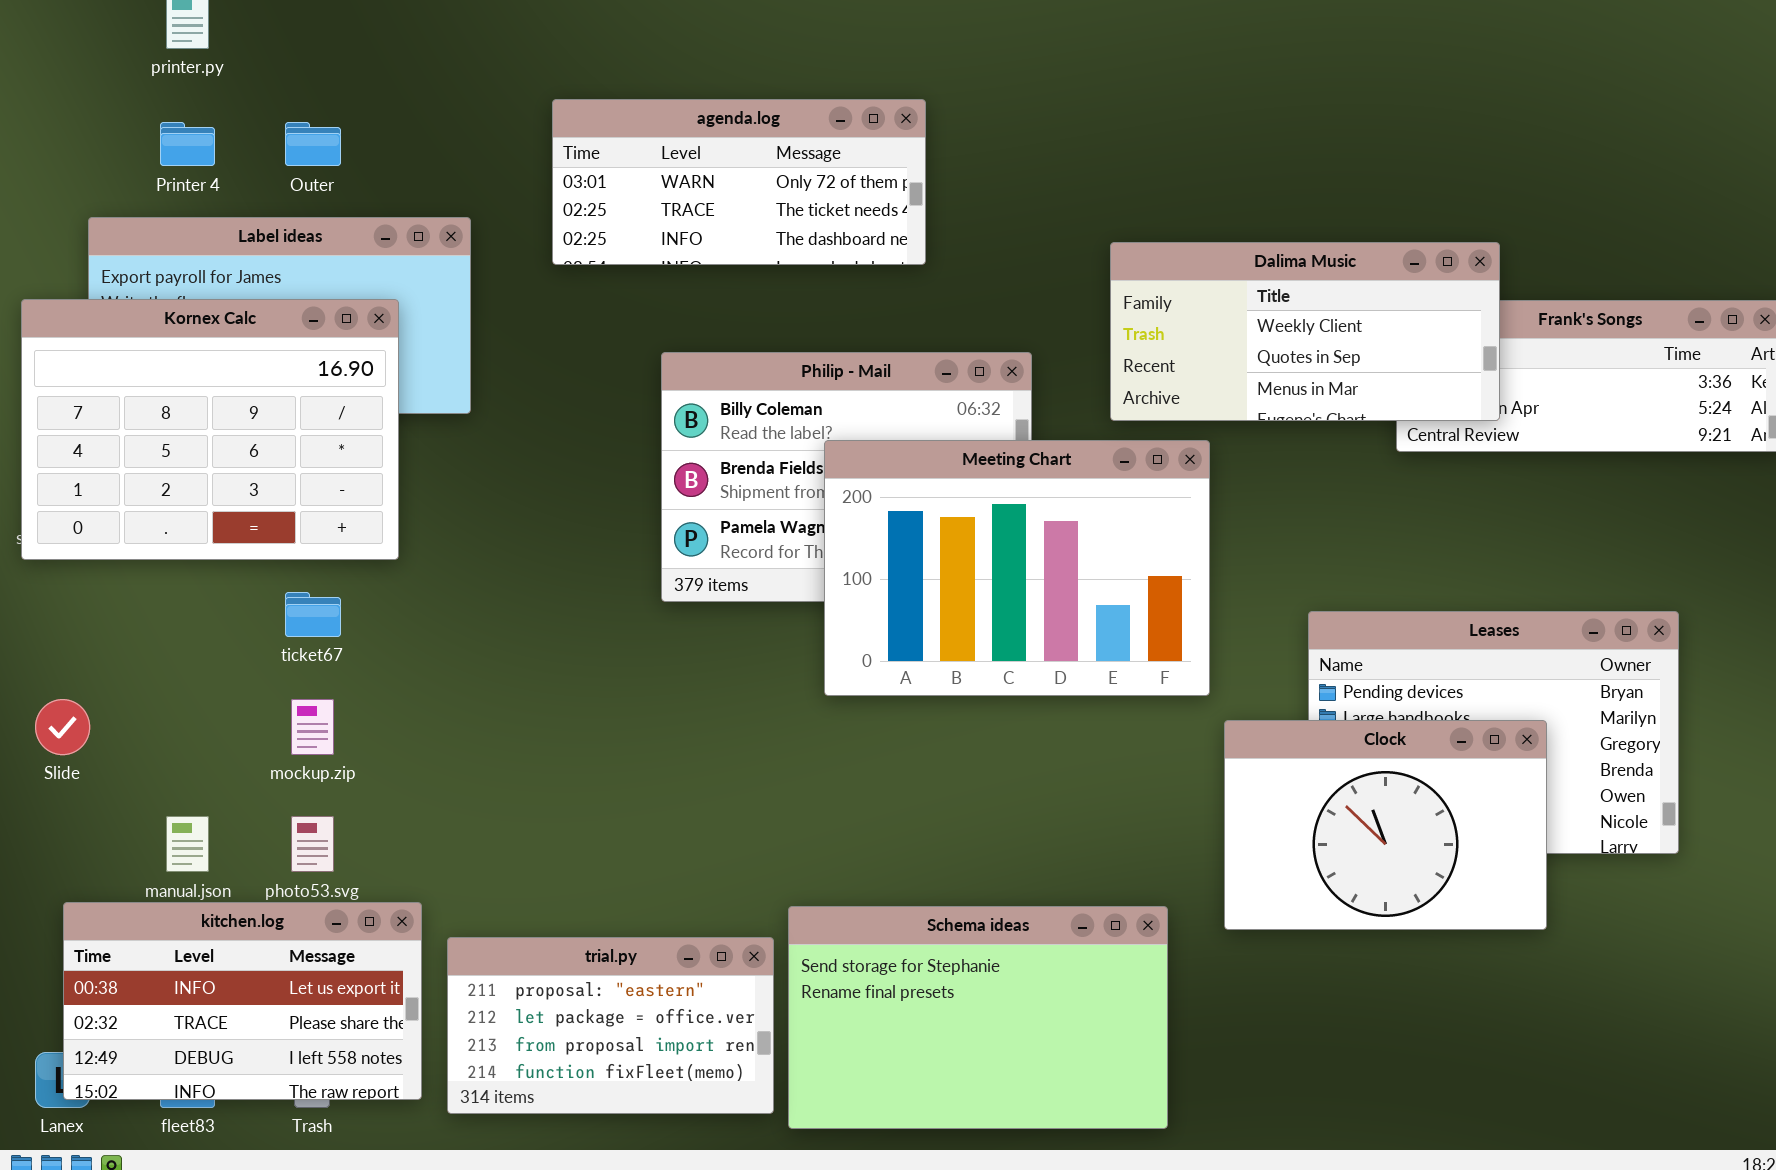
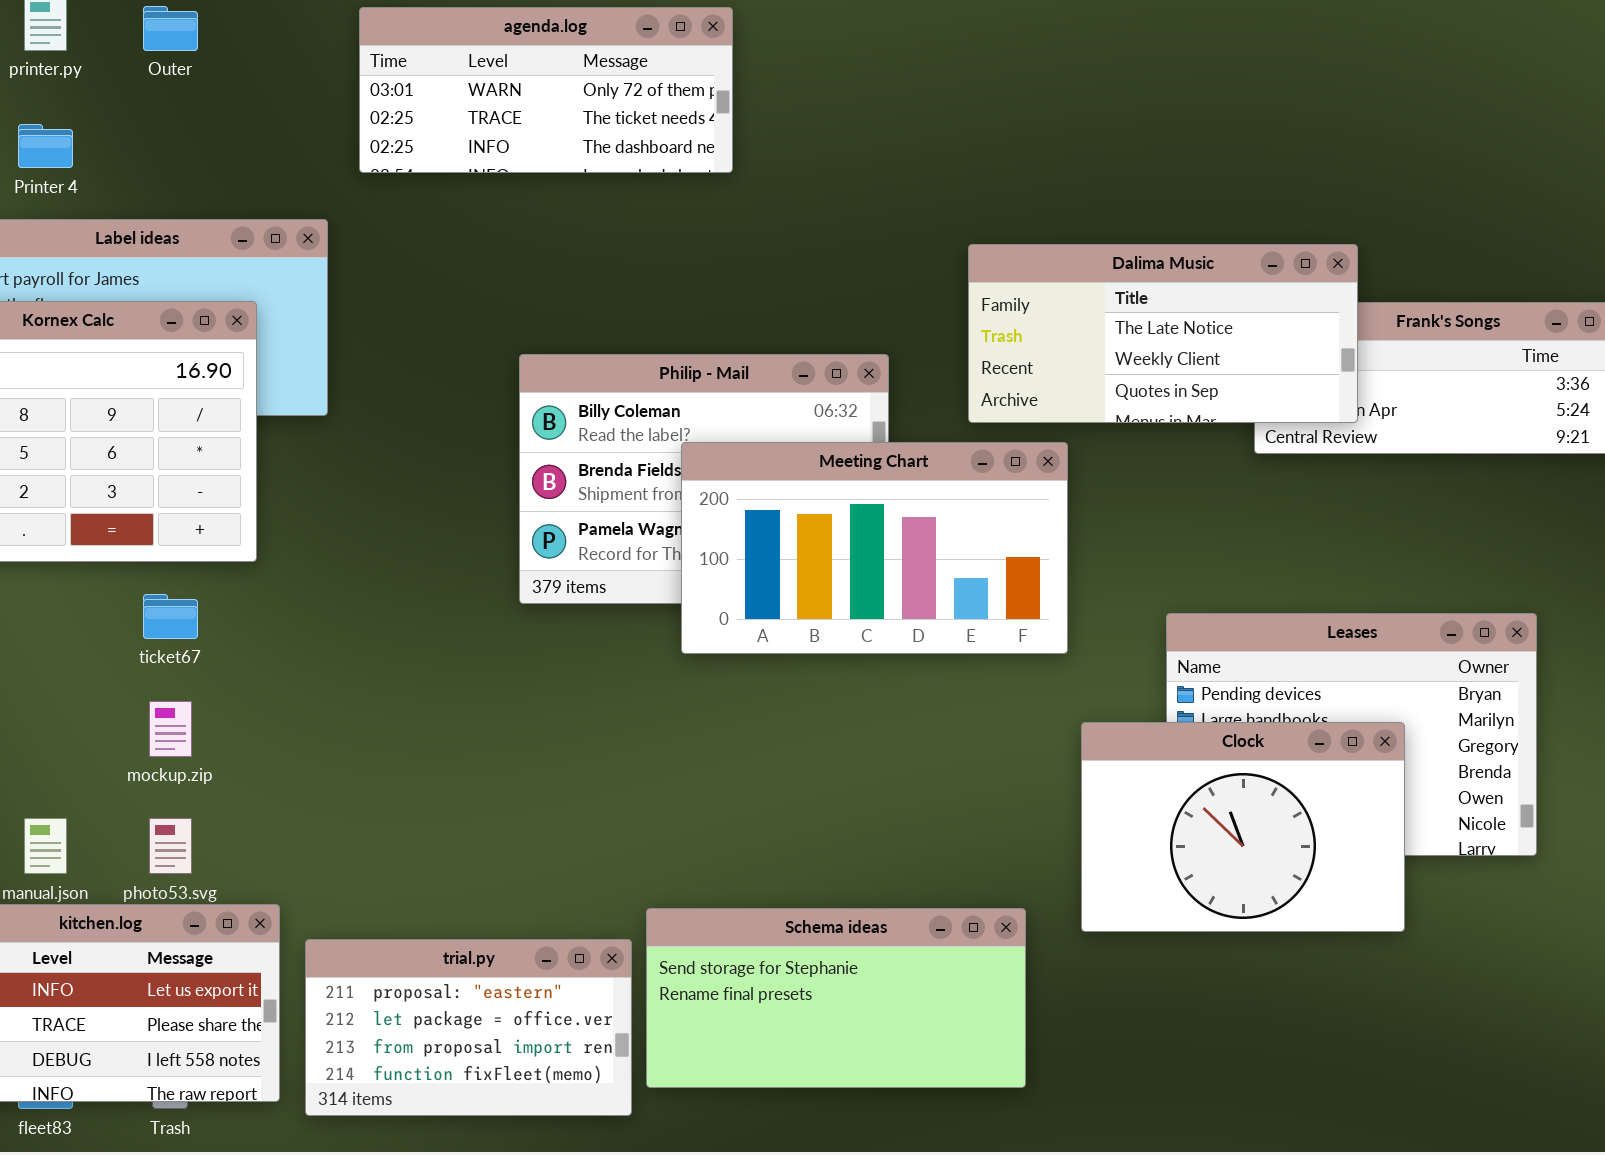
agenda.log: [552,99,926,265] -> [359,7,733,173], moved
Outer: [285,122,341,166] -> [143,6,198,51], moved
Dalima Music: [1110,242,1500,421] -> [968,244,1358,423], scrolled up 1 row
Meeting Chart: [824,440,1210,696] -> [681,442,1068,654], resized
Schema ideas: [788,906,1168,1129] -> [646,908,1026,1088], resized

